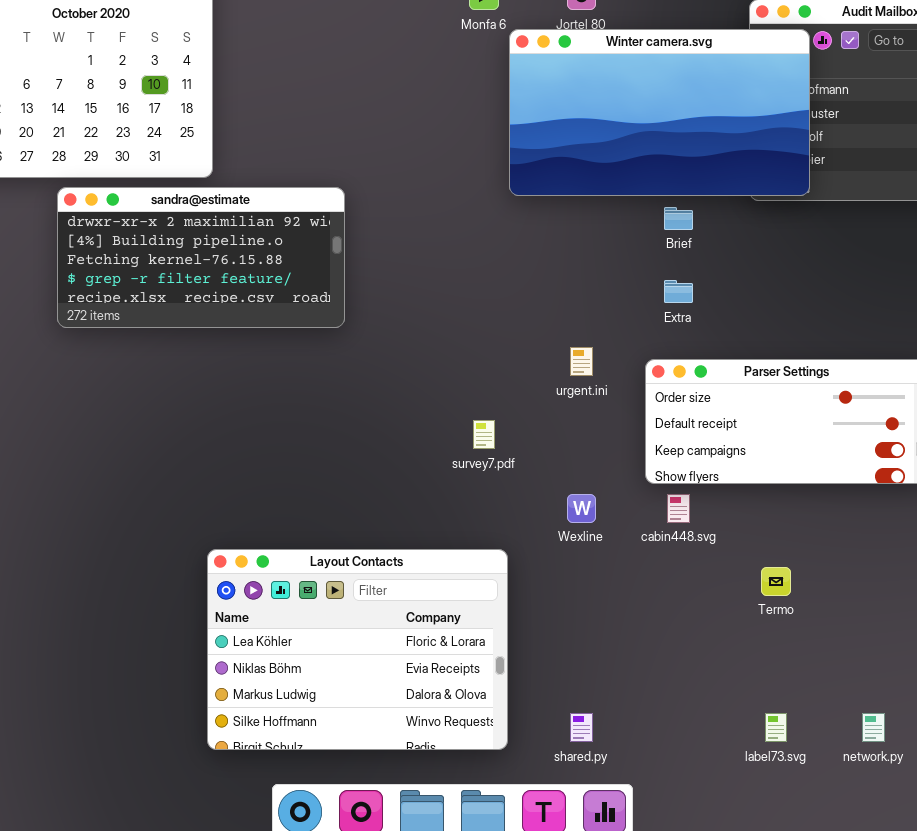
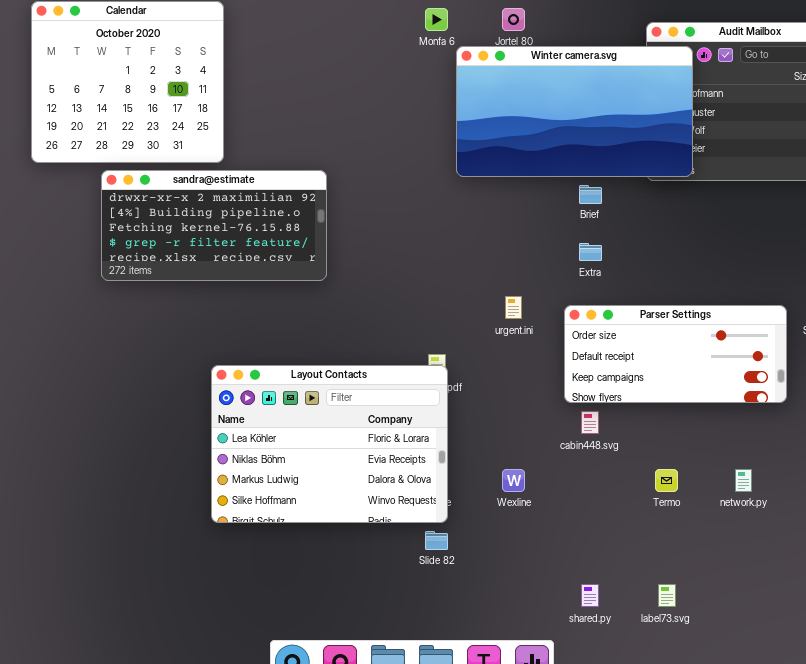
Wexline: [567,494,596,523] -> [502,469,525,492], moved
Layout Contacts: [207,549,508,750] -> [211,365,448,523], moved
shared.py: [570,713,593,742] -> [581,584,599,607], moved
network.py: [862,713,885,742] -> [735,469,752,492], moved

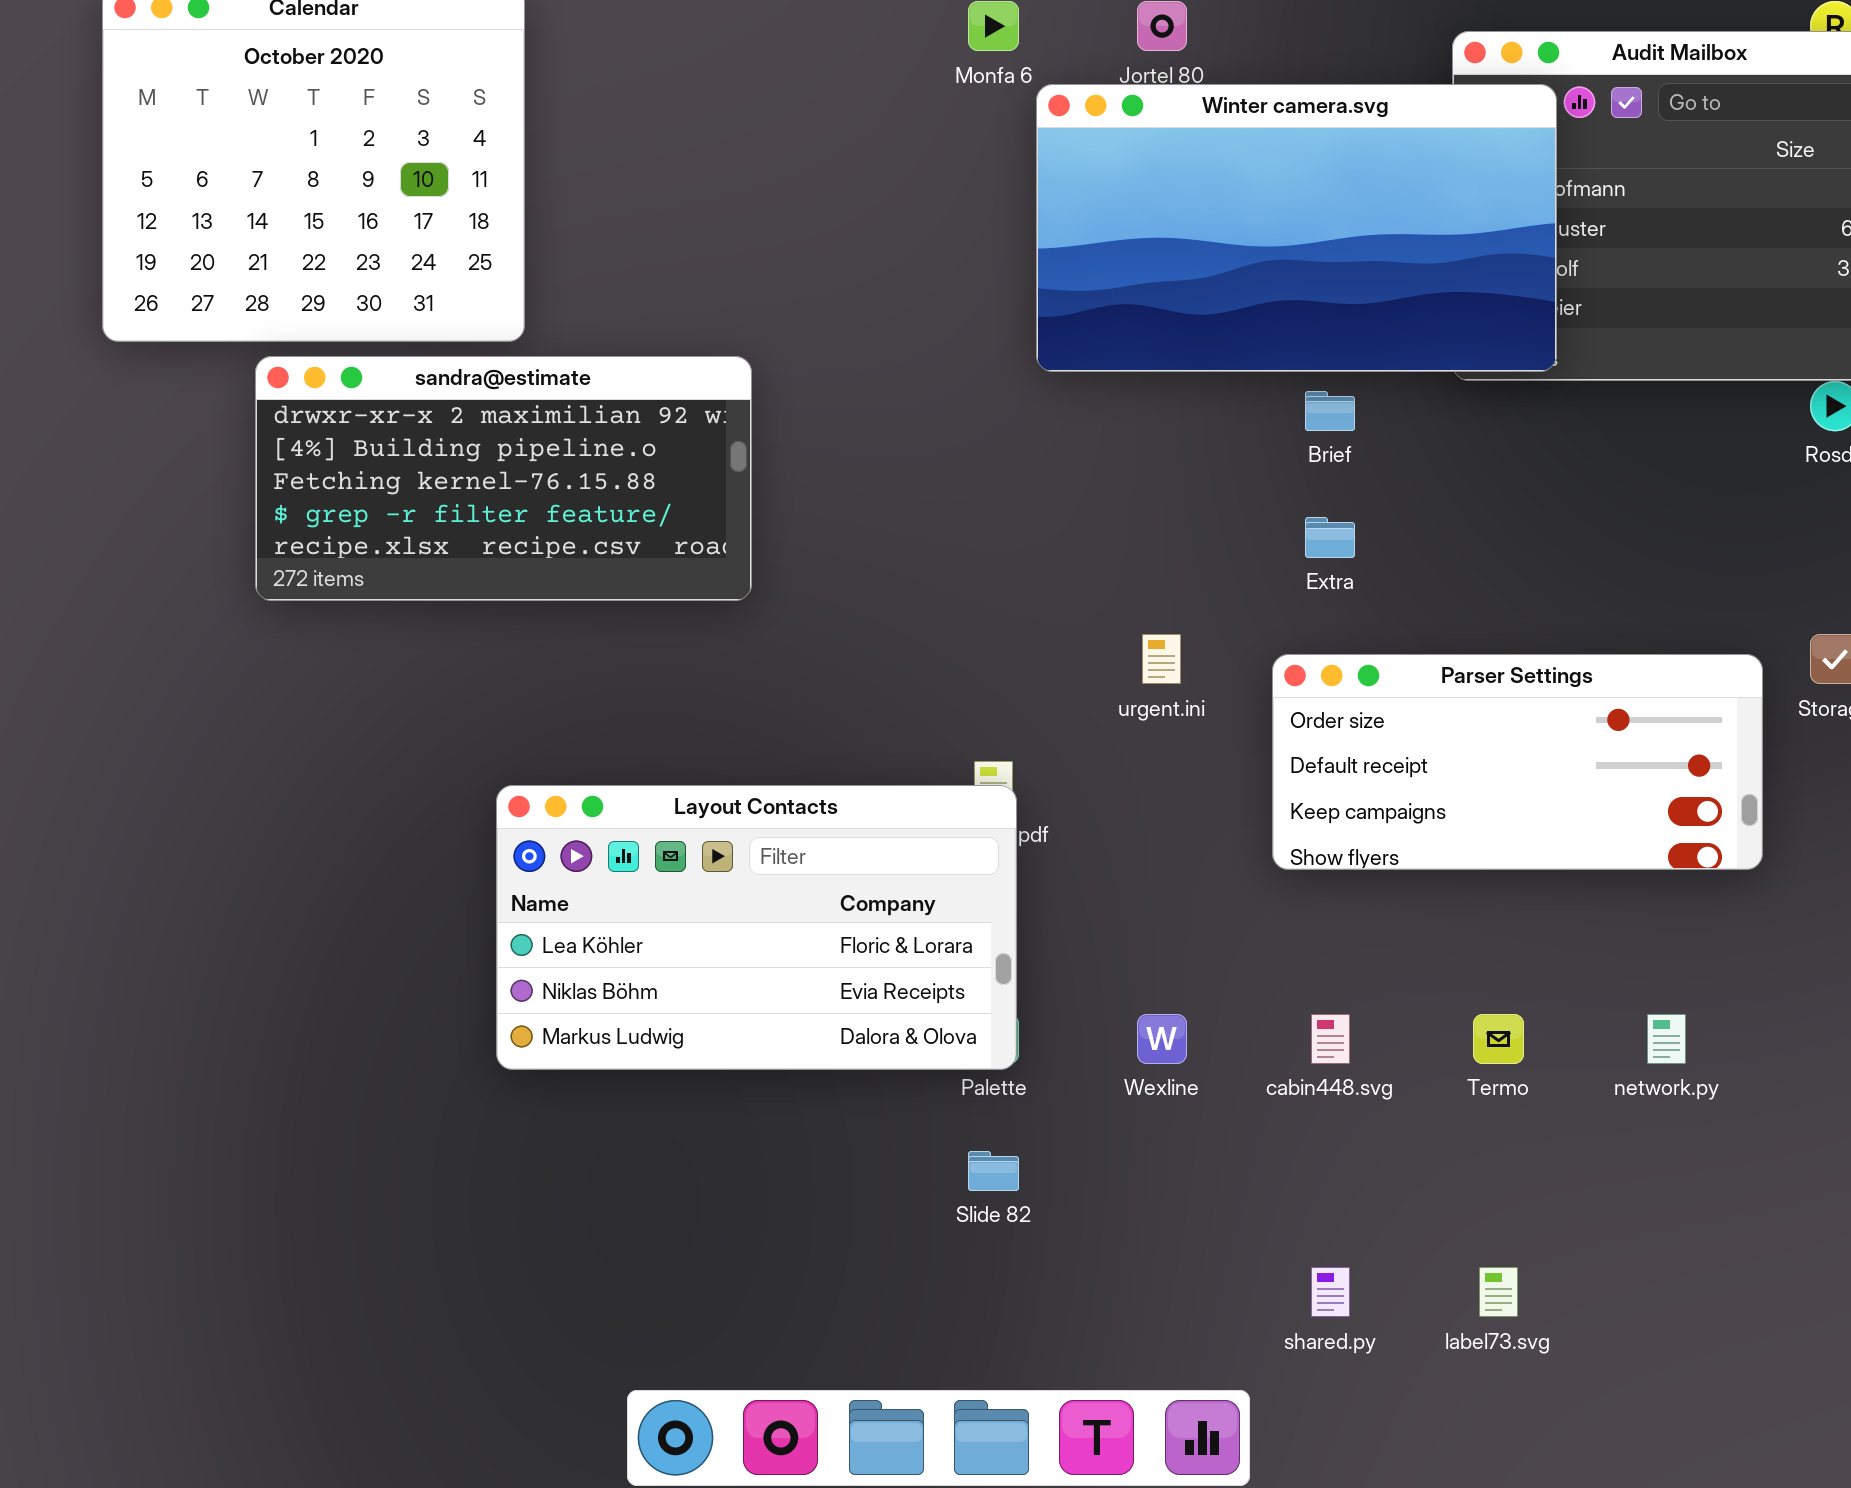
Layout Contacts: [211,365,448,523] -> [496,785,1017,1070], resized
cabin448.svg: [581,411,599,434] -> [1311,1014,1350,1064], moved

